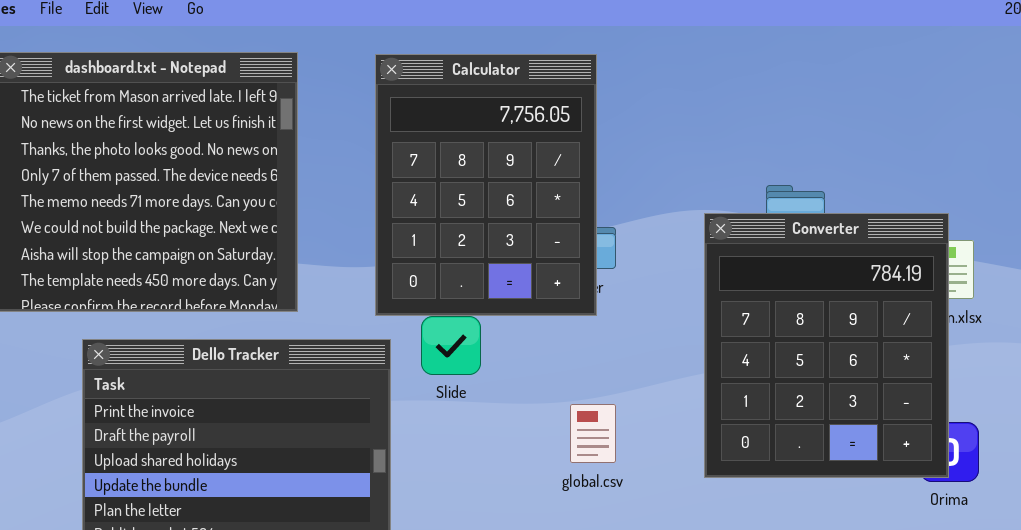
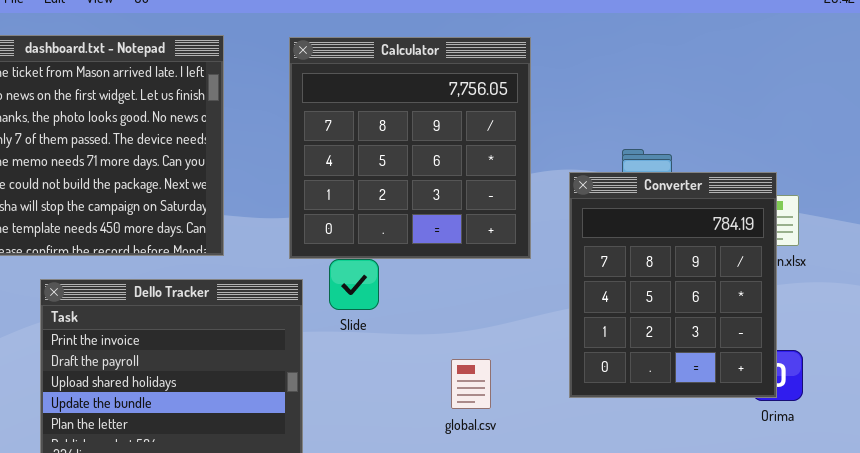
Calculator: [375,54,597,316] -> [289,37,531,259], resized
global.csv: [570,404,616,463] -> [451,359,491,409], moved

